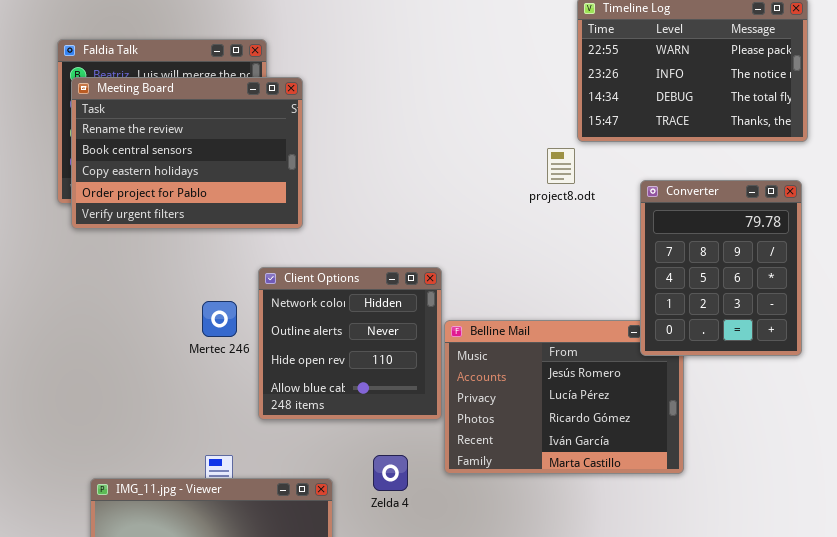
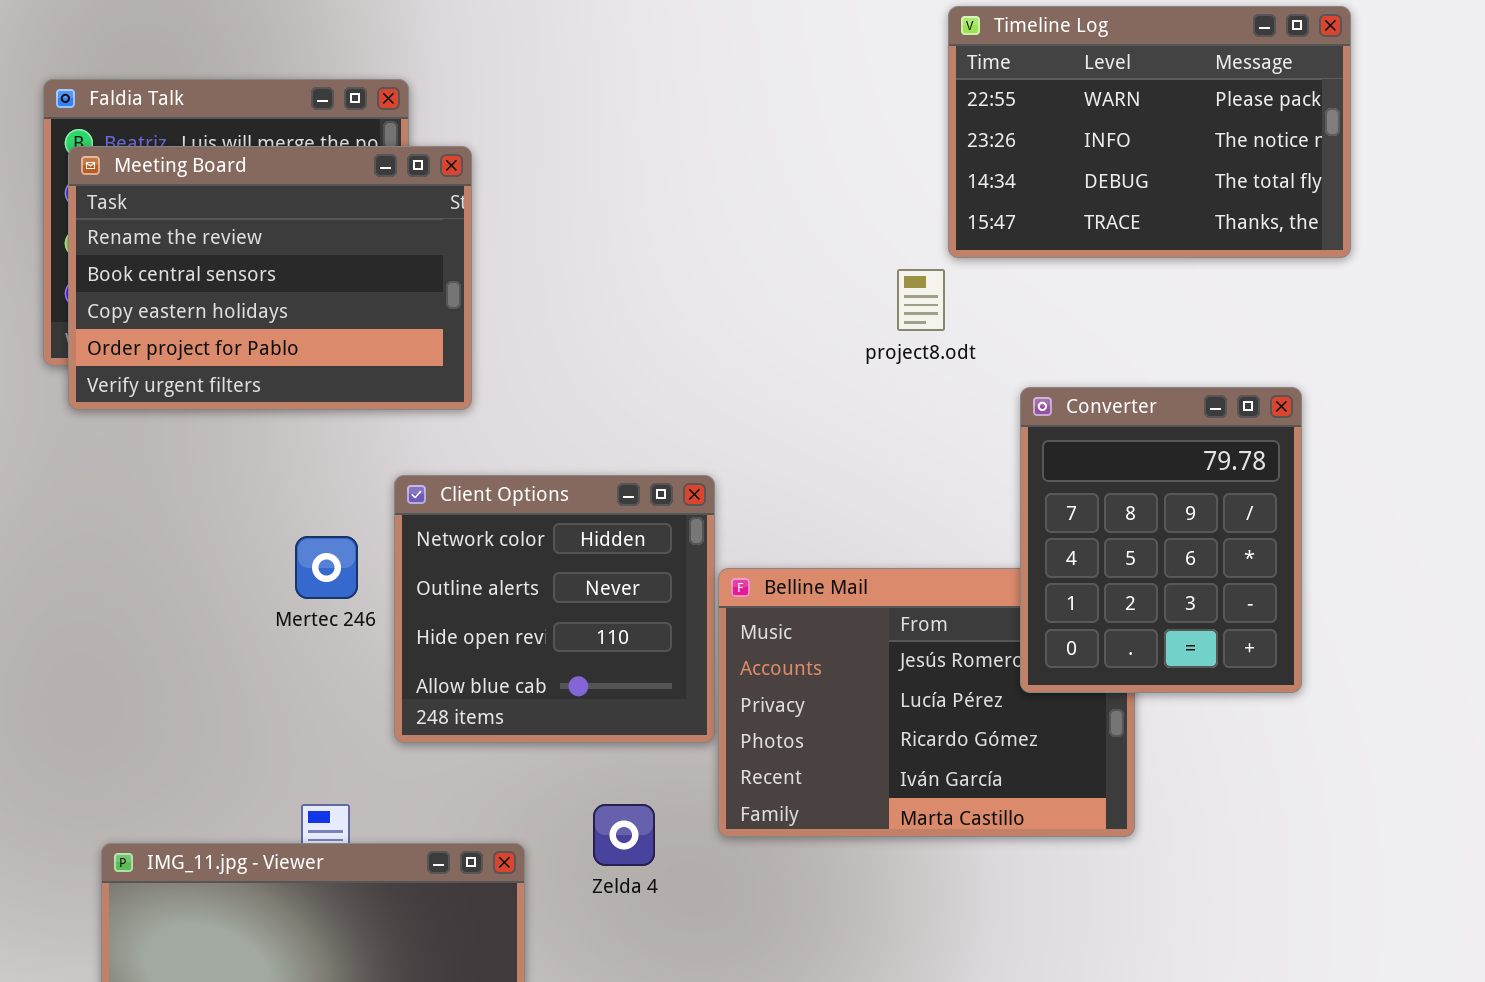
Converter: [640,180,802,356] -> [1020,387,1302,693], moved

